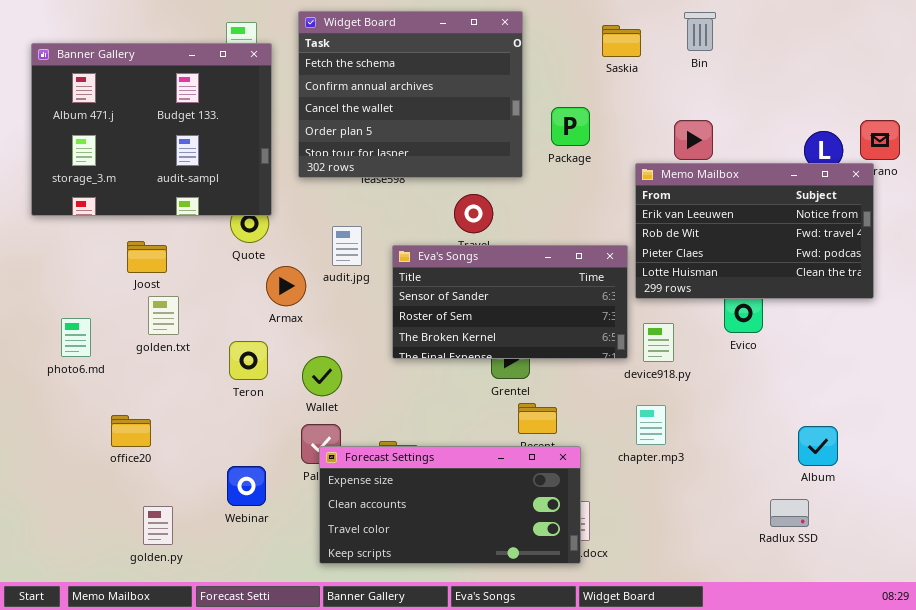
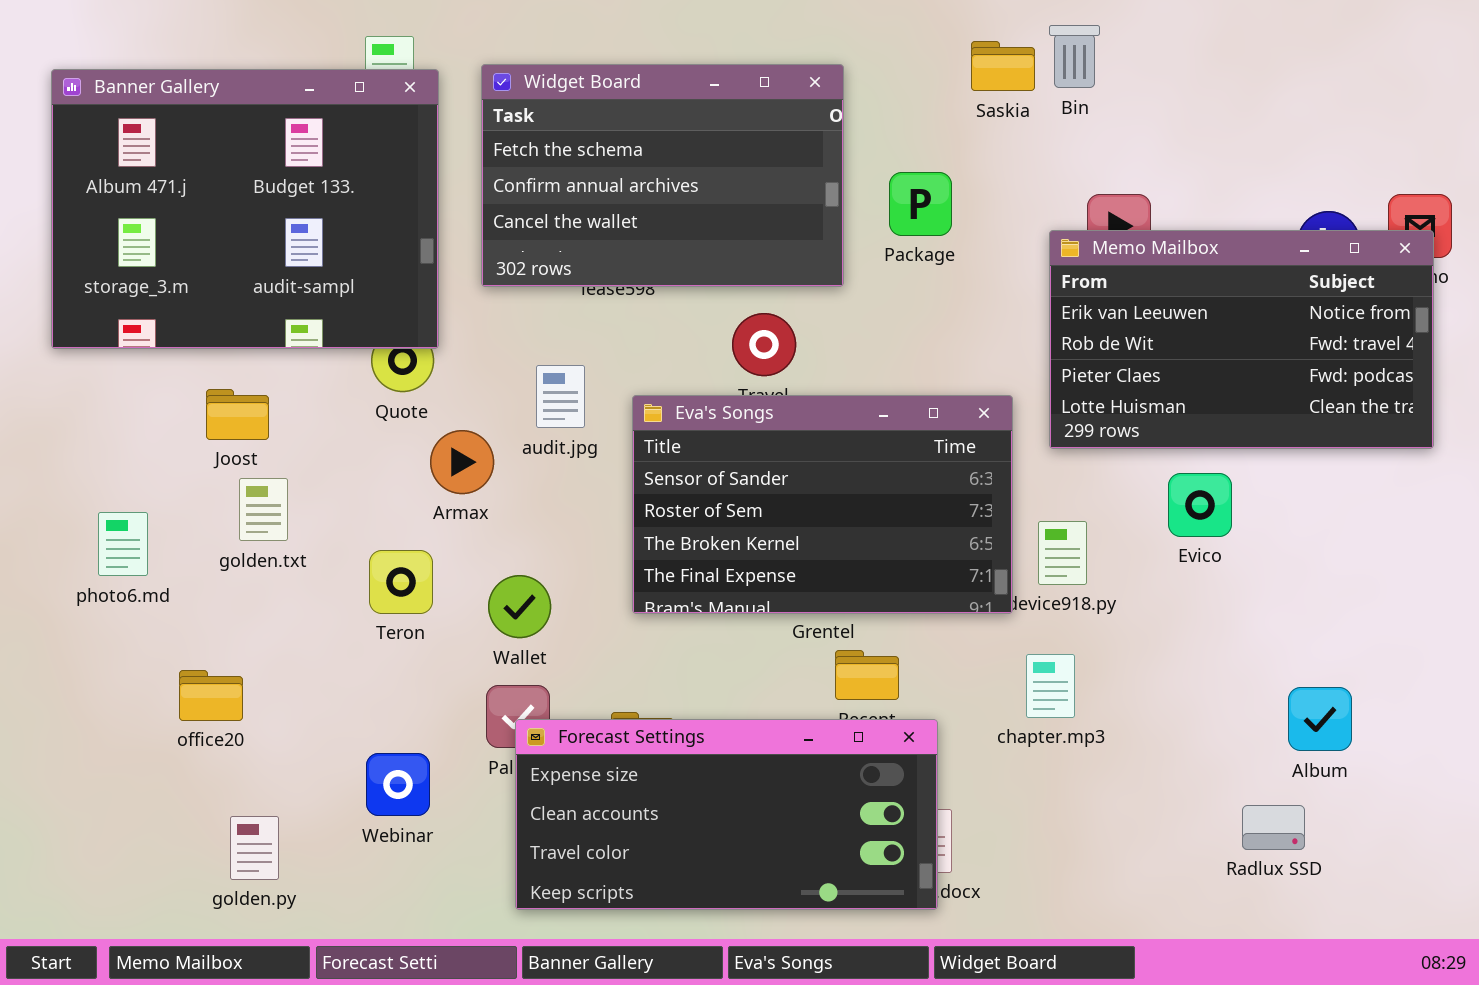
Widget Board: [298,11,523,178] -> [481,64,844,287], resized
Bin: [684,12,716,51] -> [1049,25,1100,88], moved
Memo Mailbox: [635,163,874,299] -> [1049,230,1434,449], moved
Eva's Songs: [392,245,628,359] -> [632,395,1013,614], resized

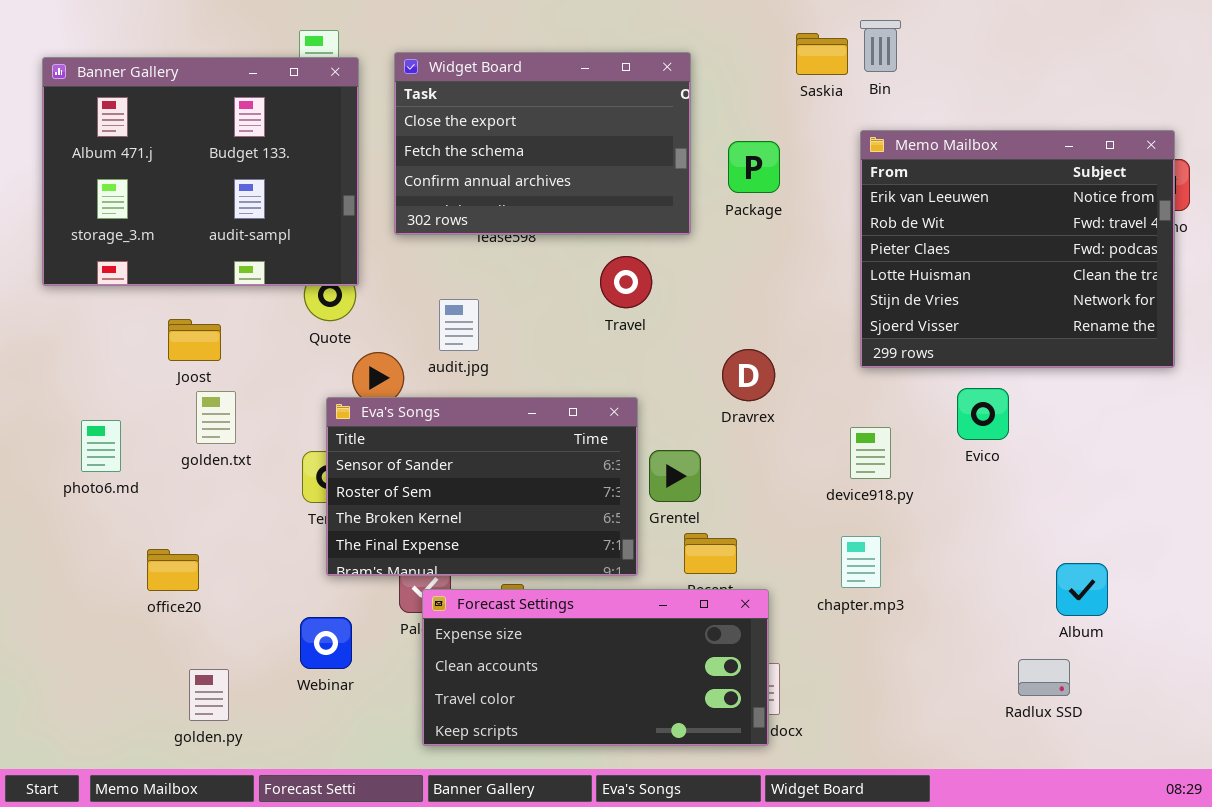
Widget Board: [481,64,844,287] -> [394,52,691,235], scrolled up 1 row
Memo Mailbox: [1049,230,1434,449] -> [860,130,1175,368], resized
Eva's Songs: [632,395,1013,614] -> [326,397,638,576], moved

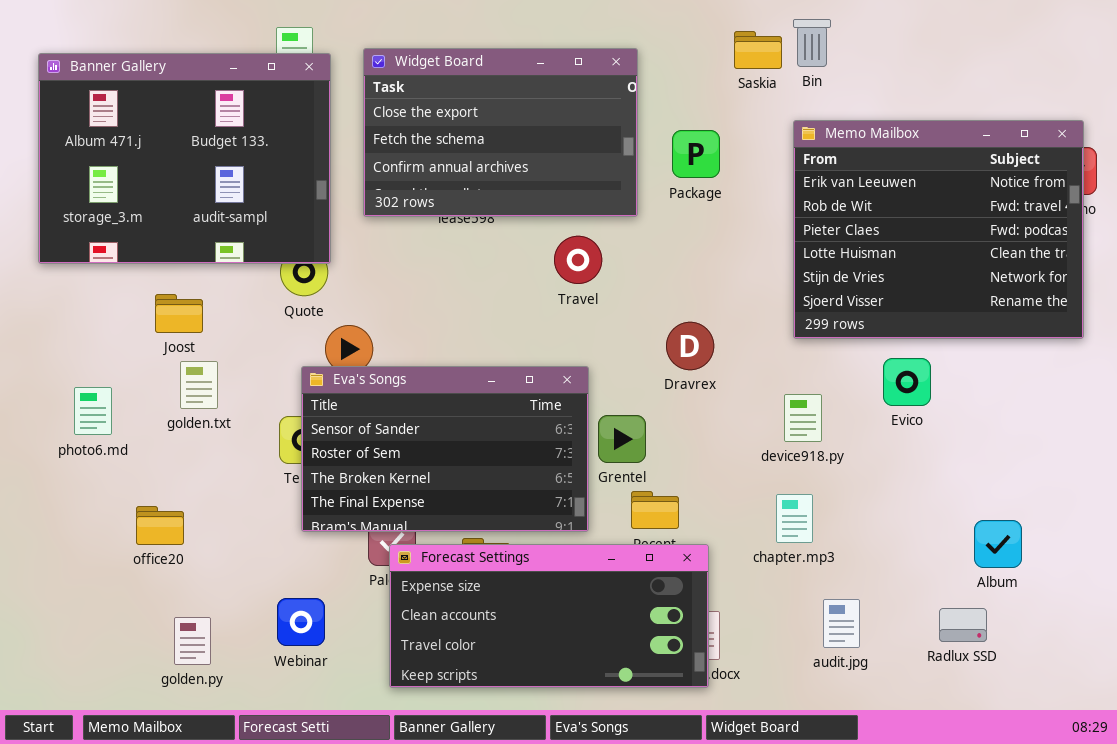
audit.jpg: [439,299,479,351] -> [823,599,860,648], moved
Webinar: [300,617,352,669] -> [277,598,325,646], moved

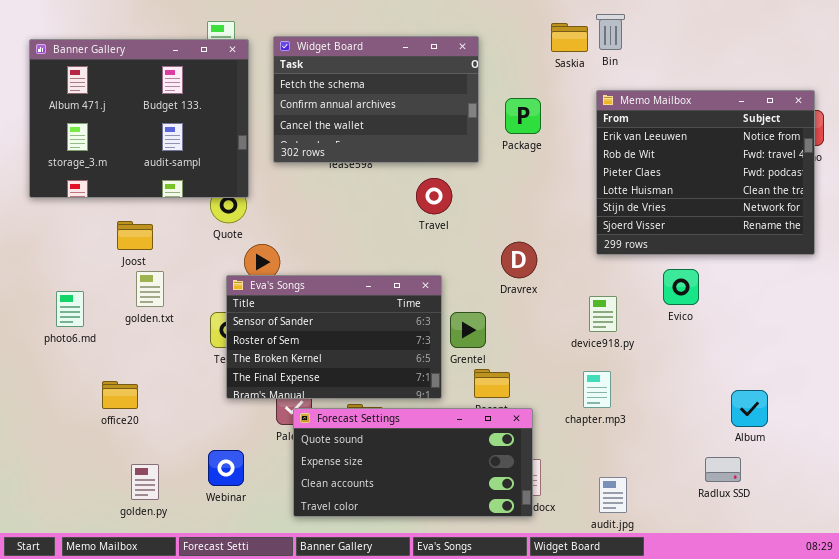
Widget Board: [363,48,638,217] -> [273,36,479,163], scrolled down 1 row
Forecast Settings: [389,544,709,688] -> [293,408,533,517], scrolled up 1 row
audit.jpg: [823,599,860,648] -> [599,477,627,513], moved

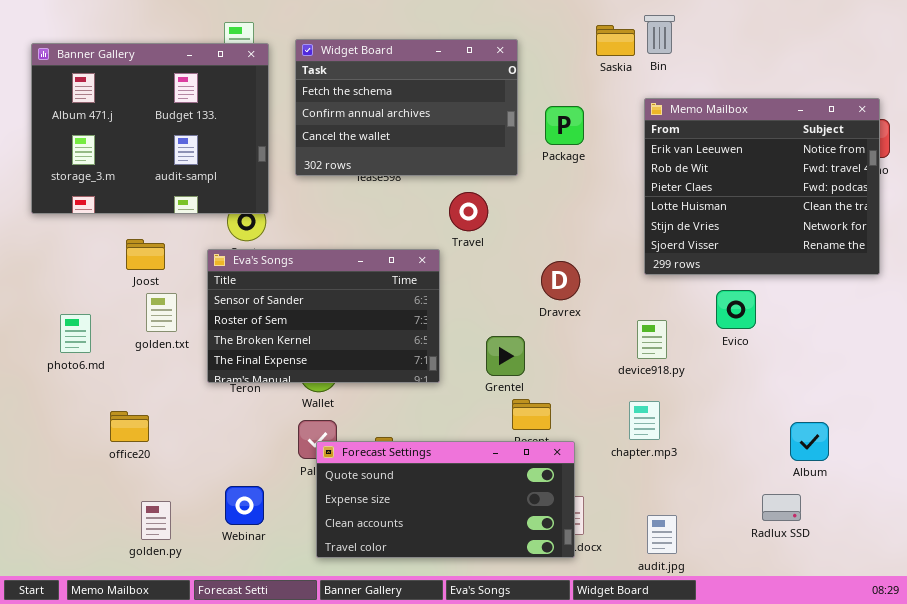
Eva's Songs: [226,275,442,399] -> [207,249,440,383], moved

